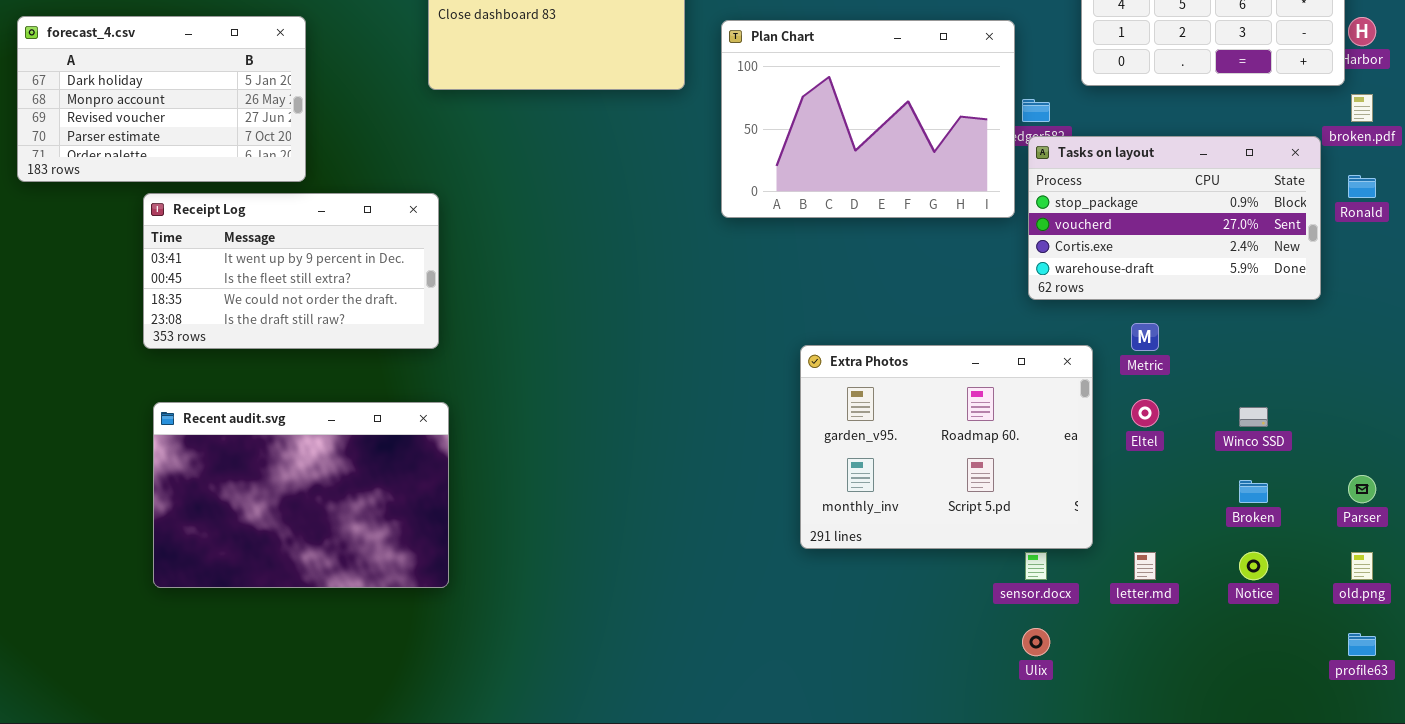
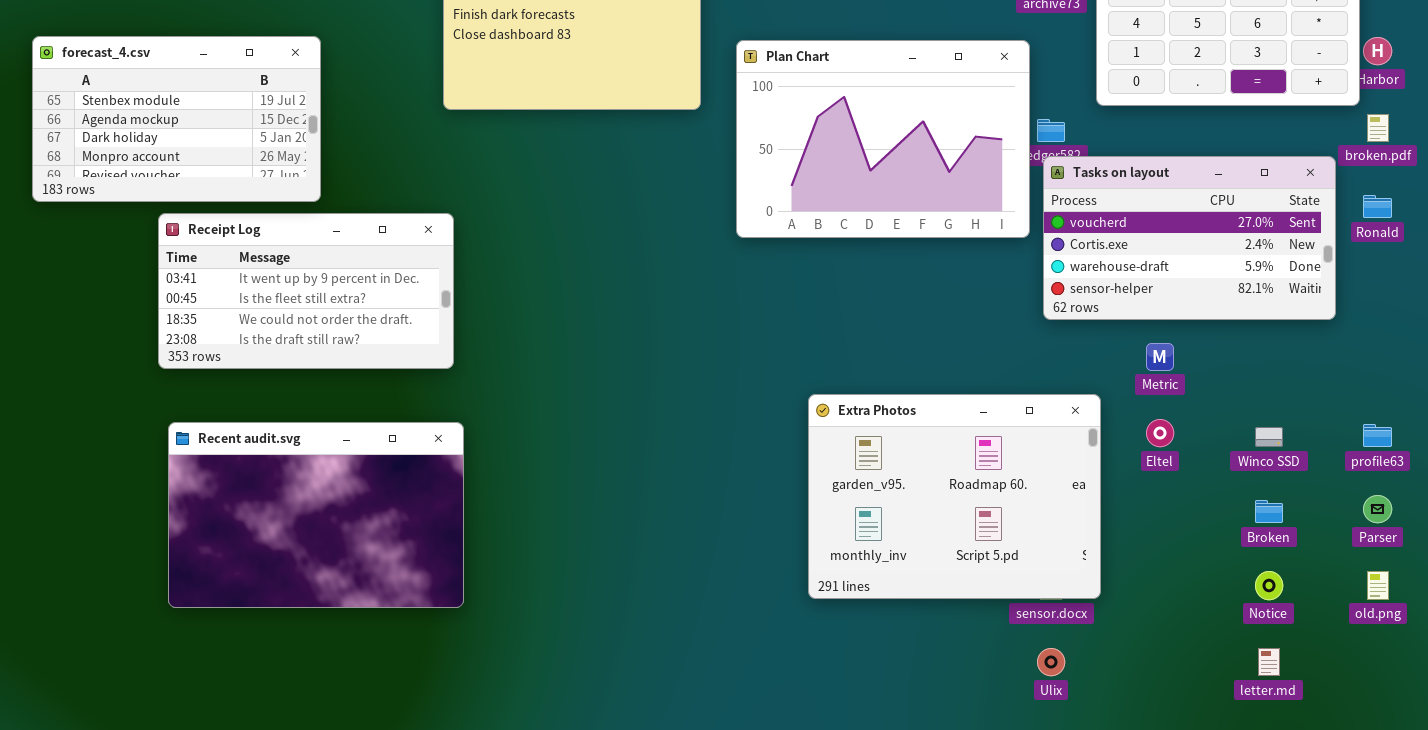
forecast_4.csv: [17,16,306,182] -> [32,36,321,202], scrolled up 2 rows
Tasks on layout: [1028,136,1321,300] -> [1043,156,1336,320], scrolled down 1 row
Extra Photos: [800,345,1093,549] -> [808,394,1101,599], moved
letter.md: [1134,552,1156,580] -> [1258,648,1280,676], moved
profile63: [1348,633,1376,656] -> [1363,424,1392,447], moved

